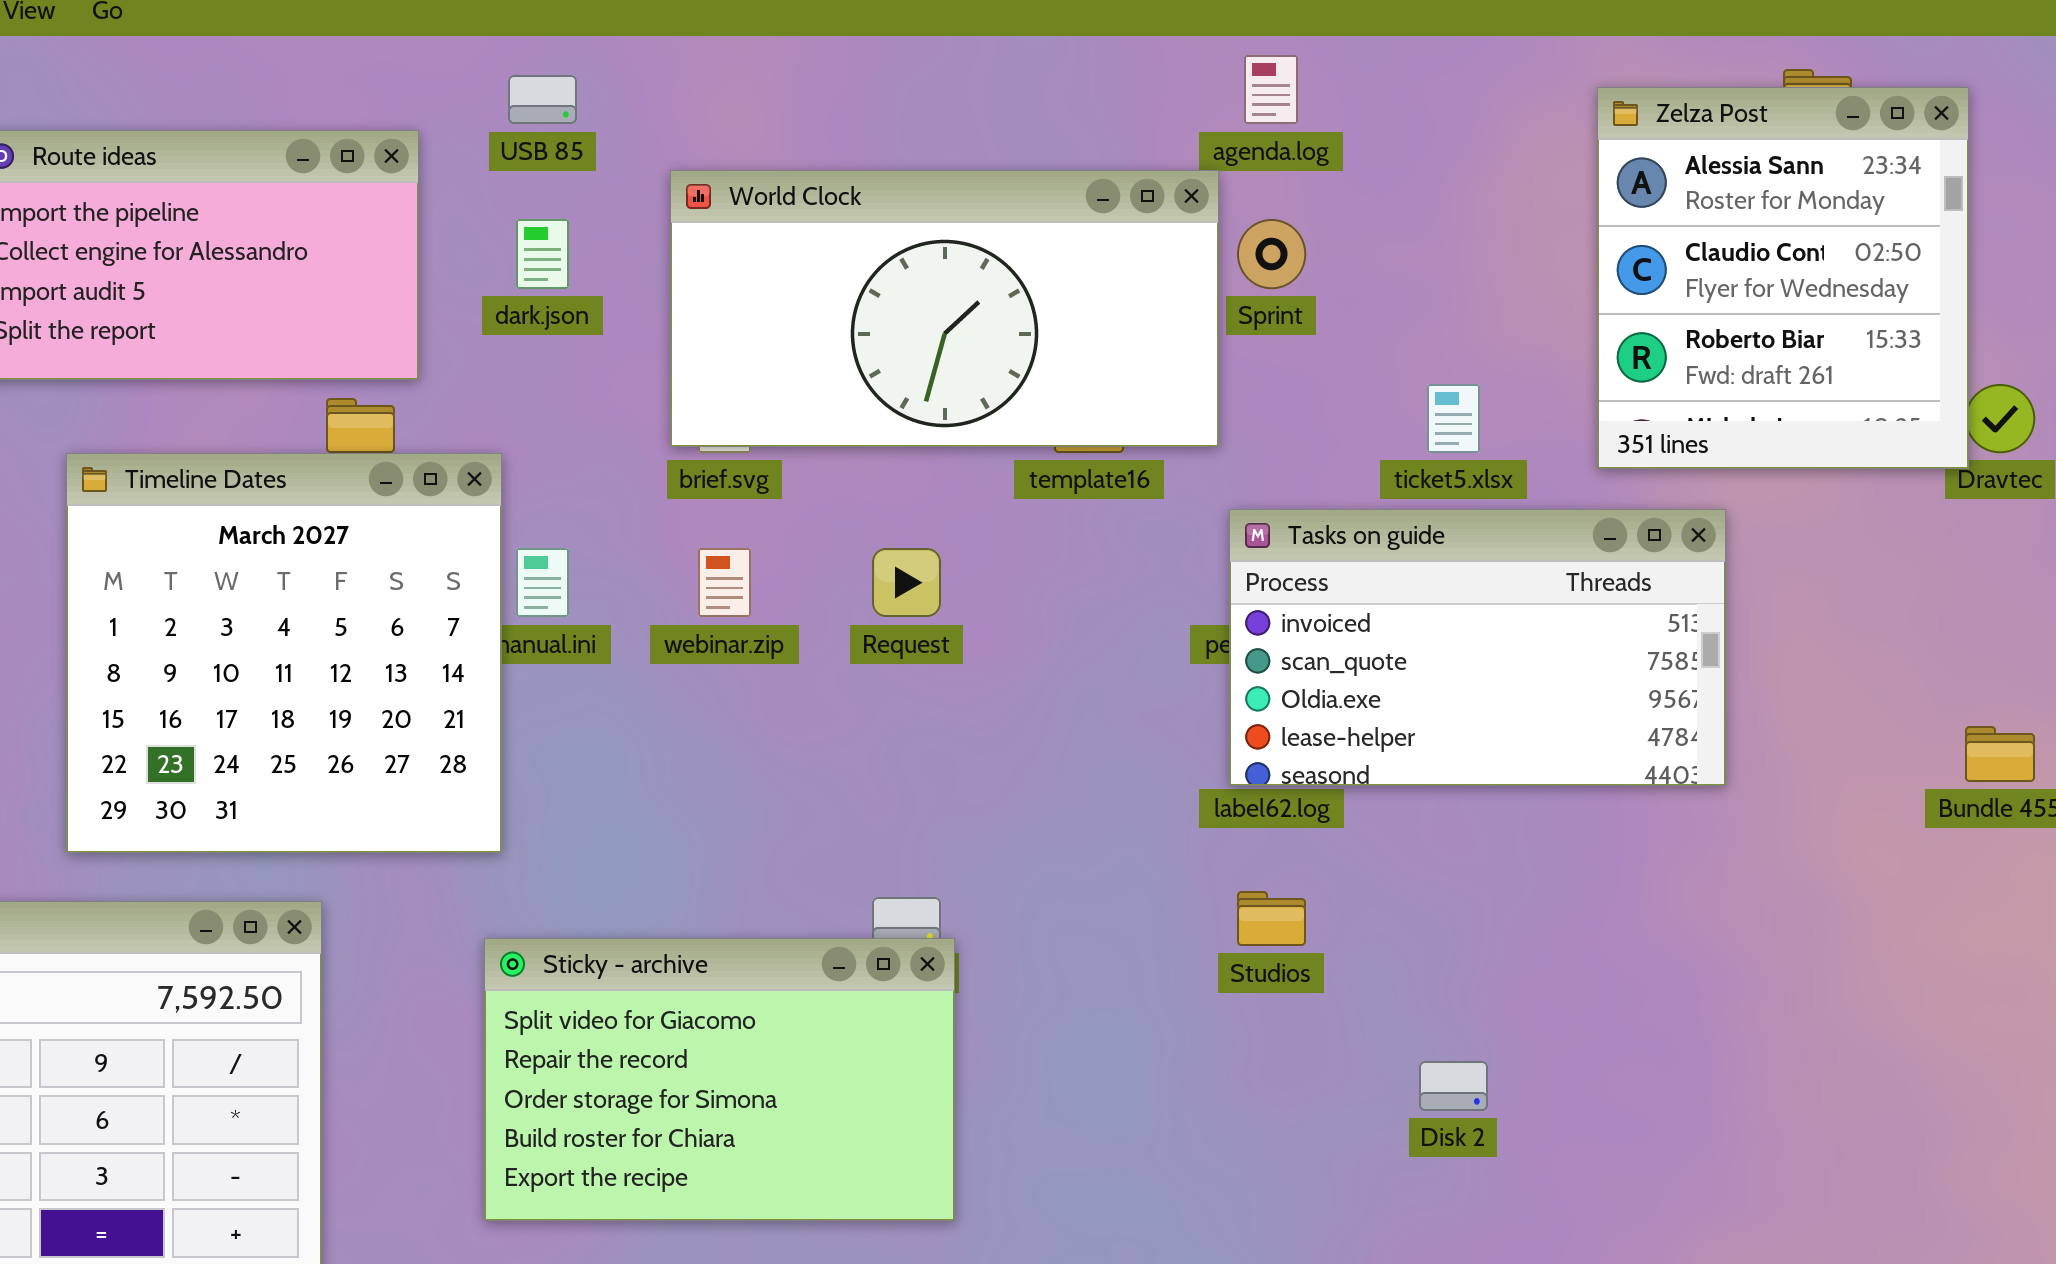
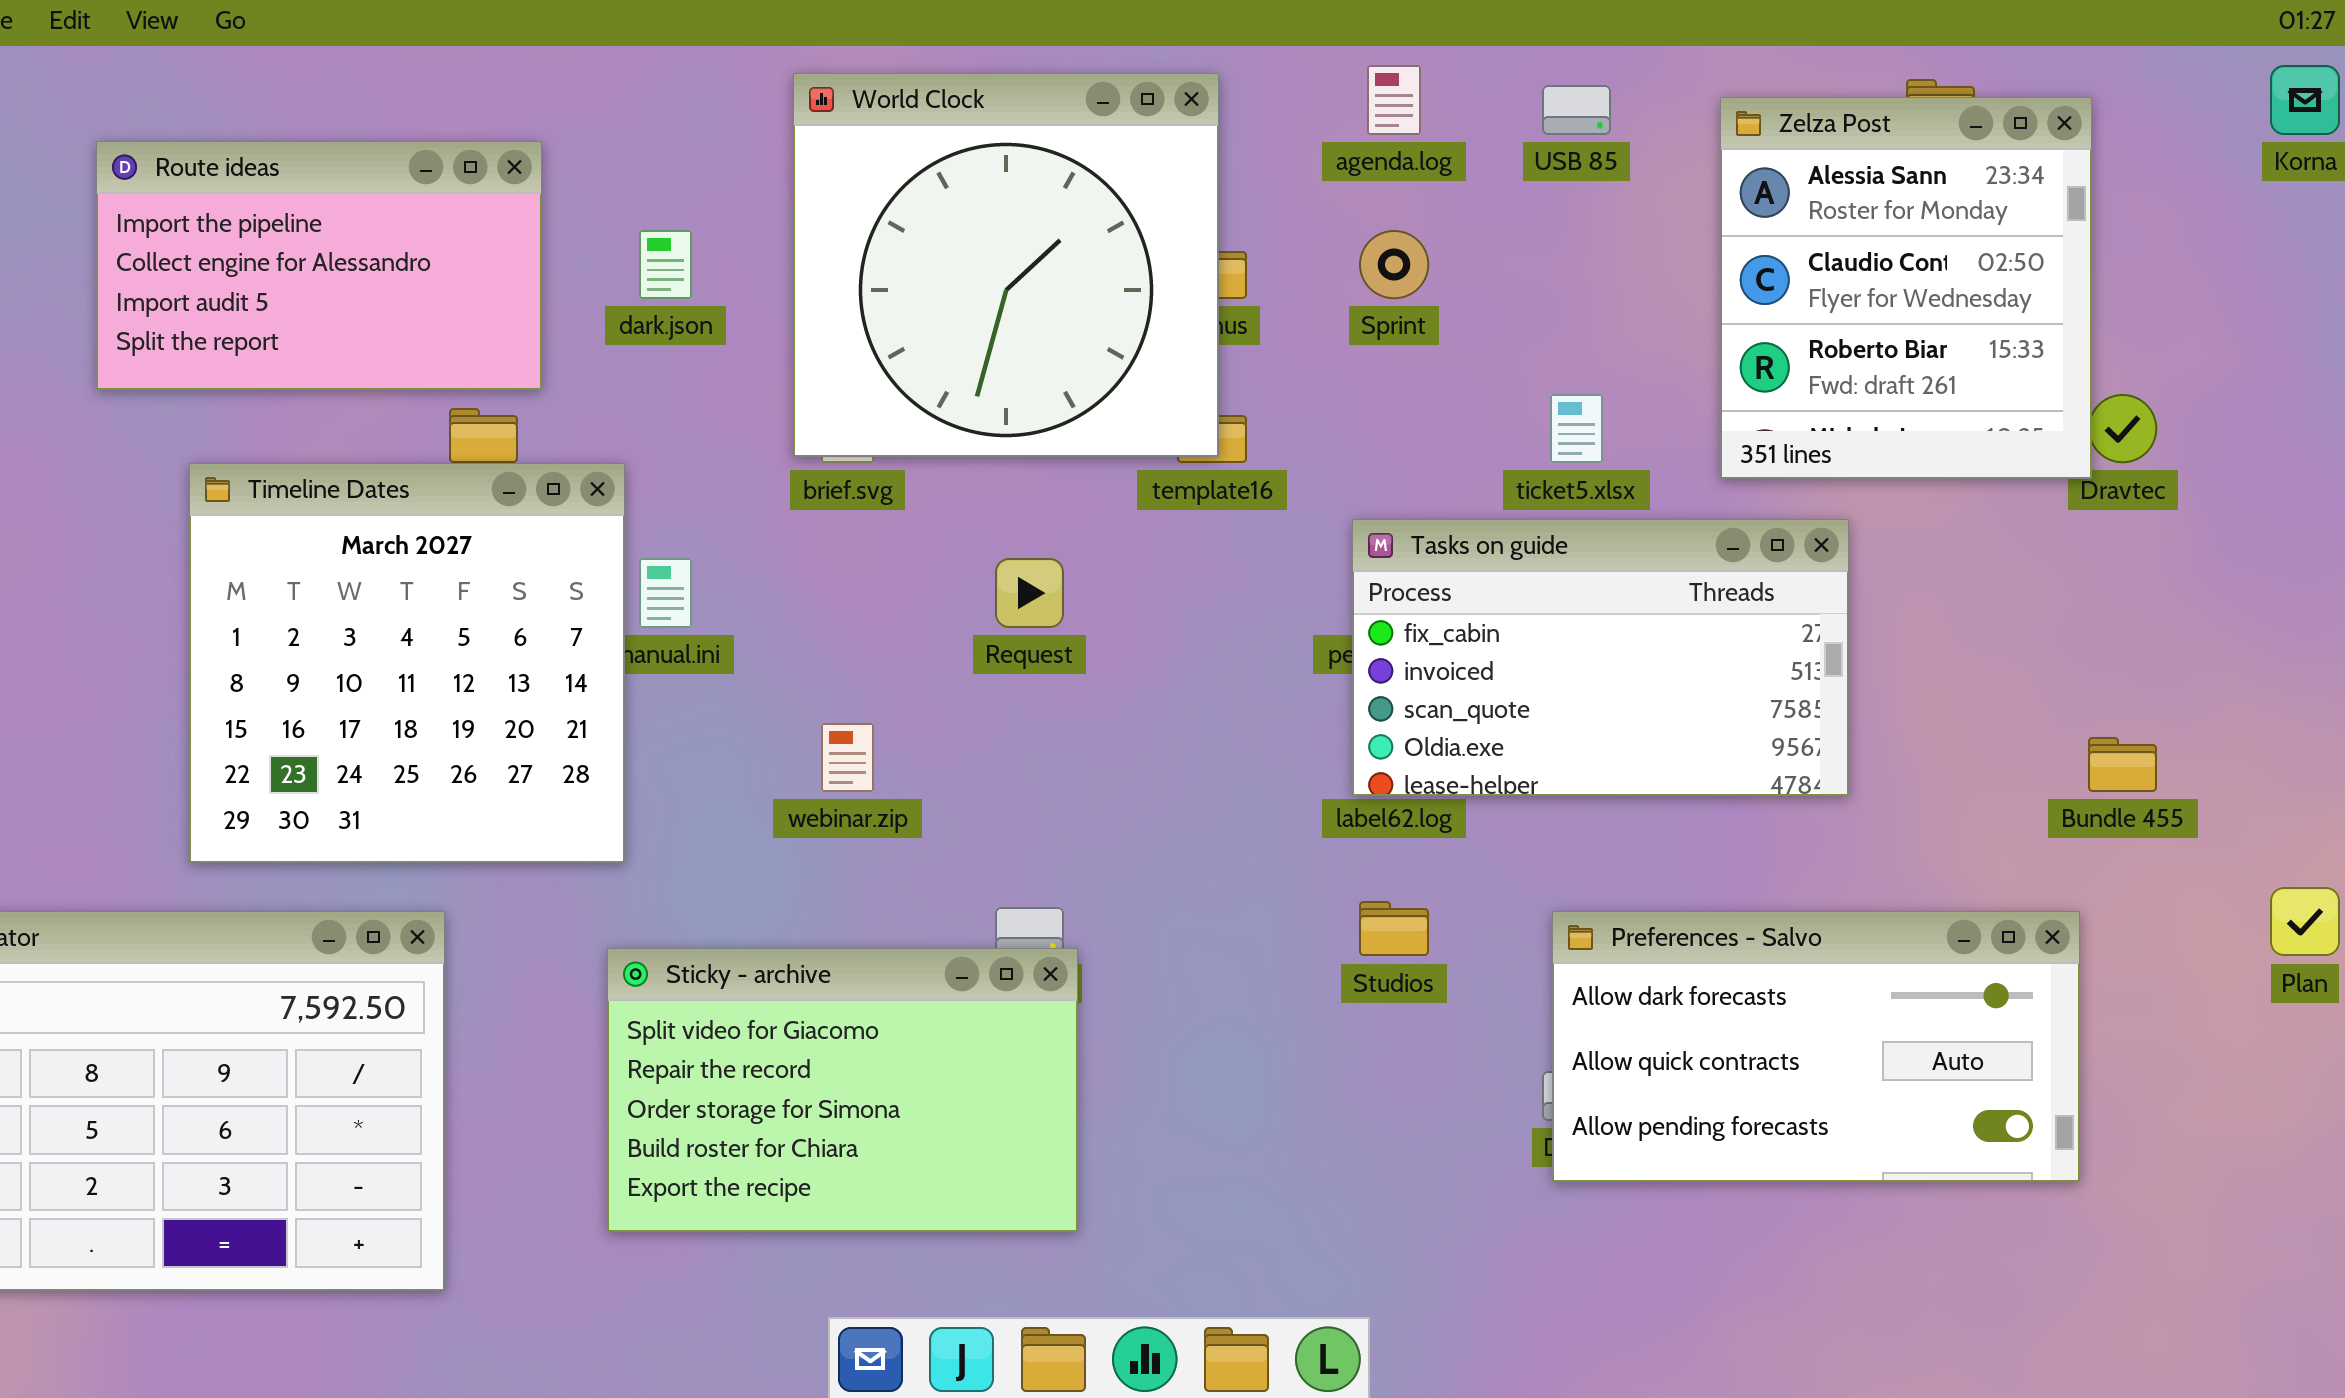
USB 85: [508,75,577,124] -> [1542,85,1611,135], moved
World Clock: [670,170,1219,447] -> [793,73,1219,457], resized
Tasks on guide: [1229,509,1726,786] -> [1352,519,1849,796], scrolled up 1 row
webinar.zip: [698,548,751,617] -> [821,723,874,792], moved
Preferences - Salvo: none -> [1552,911,2080,1182], opened

